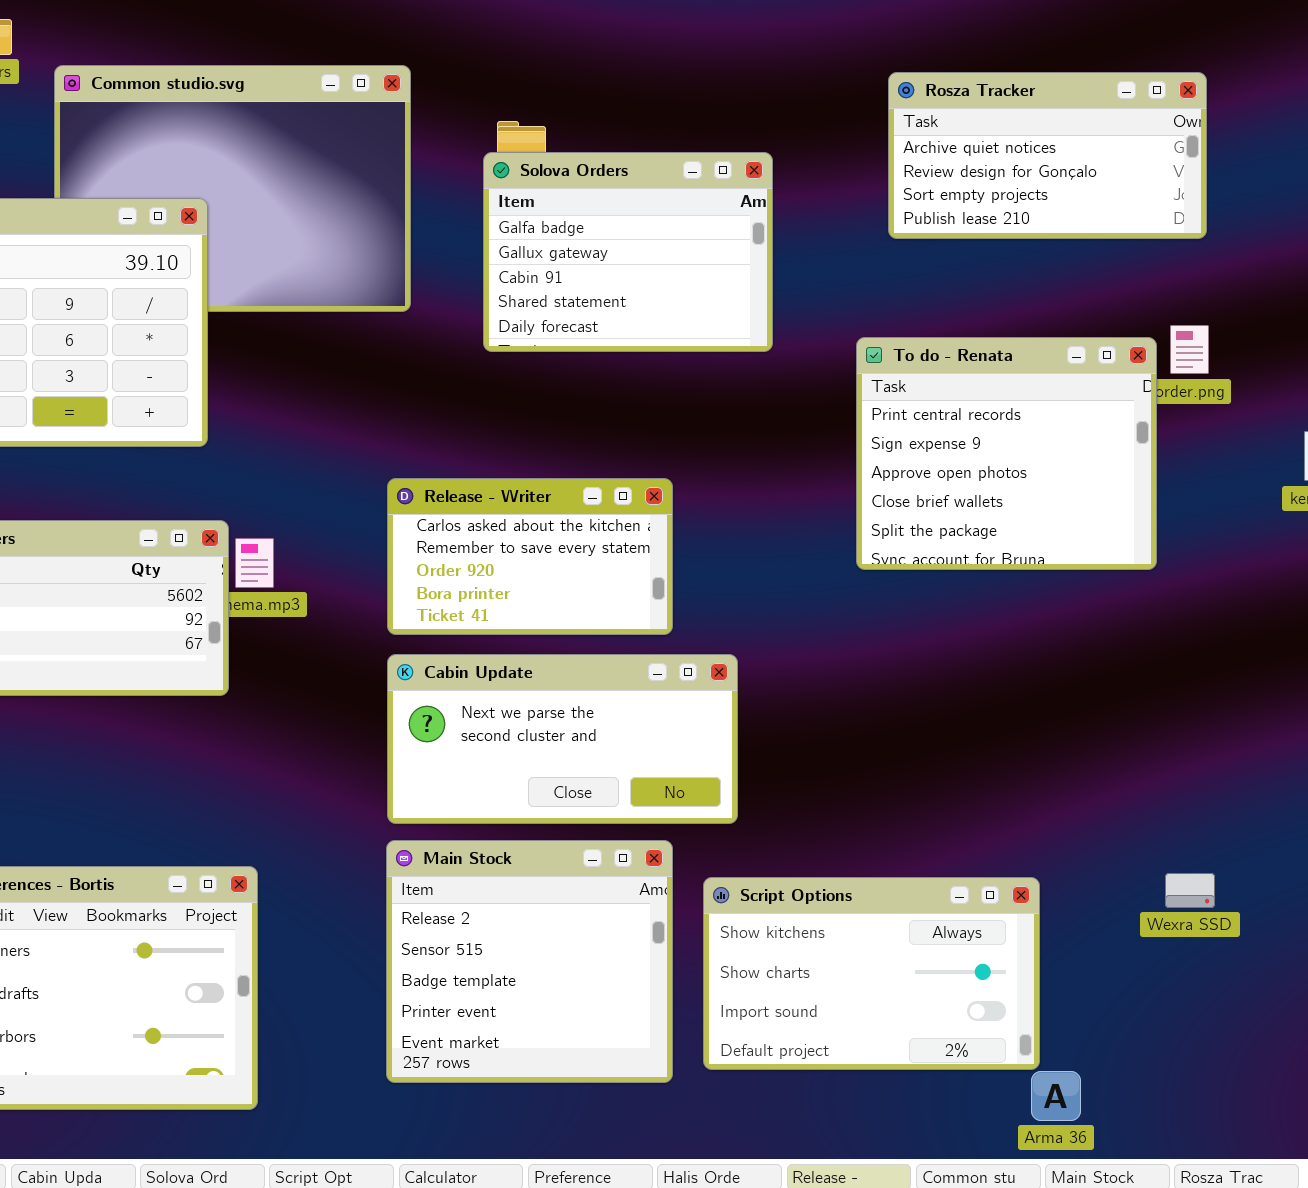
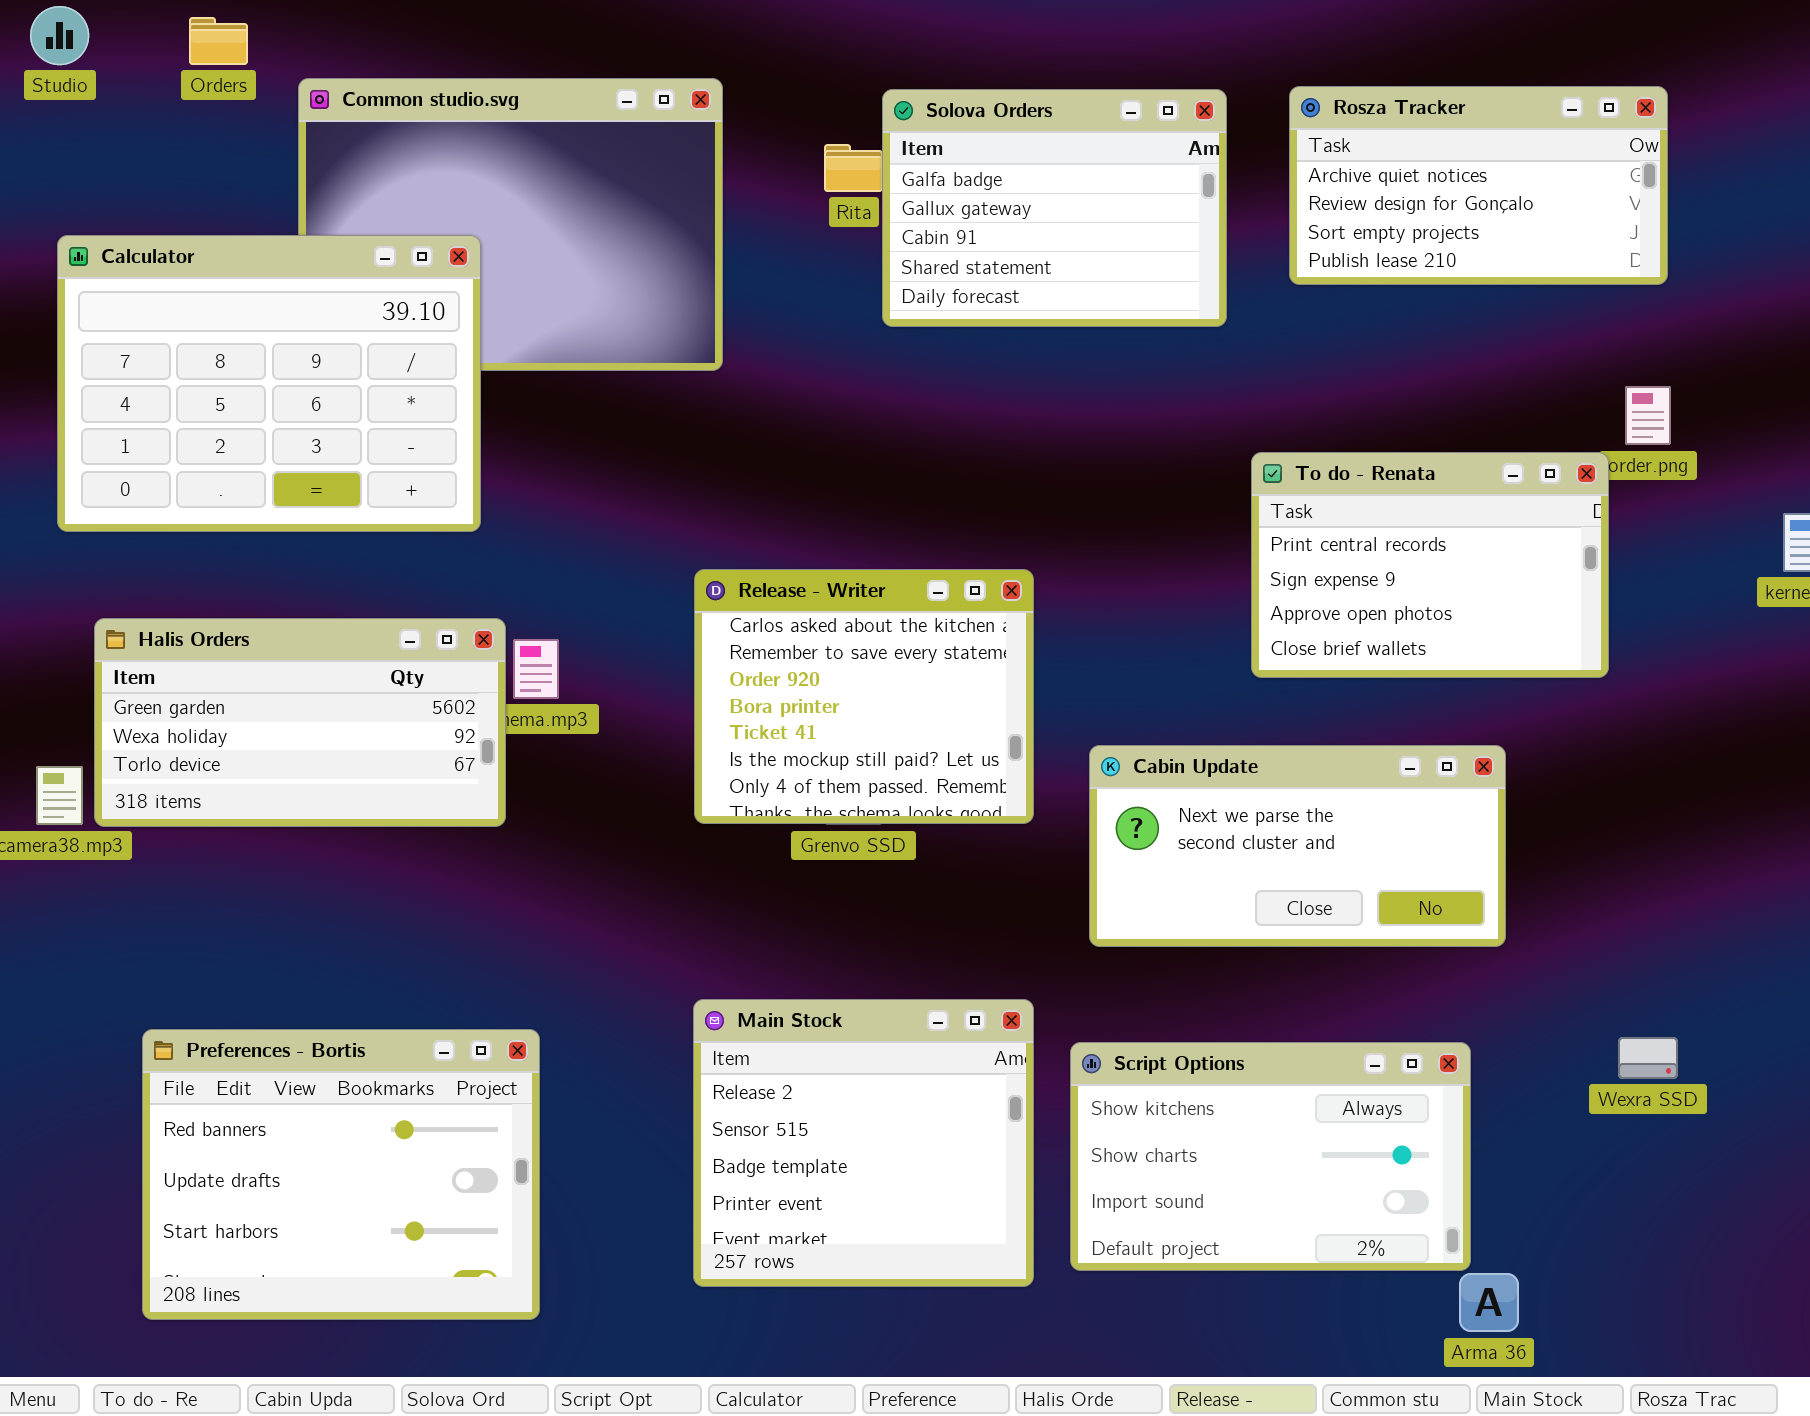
Solova Orders: [483,152,773,352] -> [882,89,1227,327], moved
To do - Renata: [856,337,1157,570] -> [1251,452,1609,678], resized
Release - Writer: [387,478,673,635] -> [694,569,1034,824], resized
Cabin Update: [387,654,738,824] -> [1089,745,1506,947], moved

